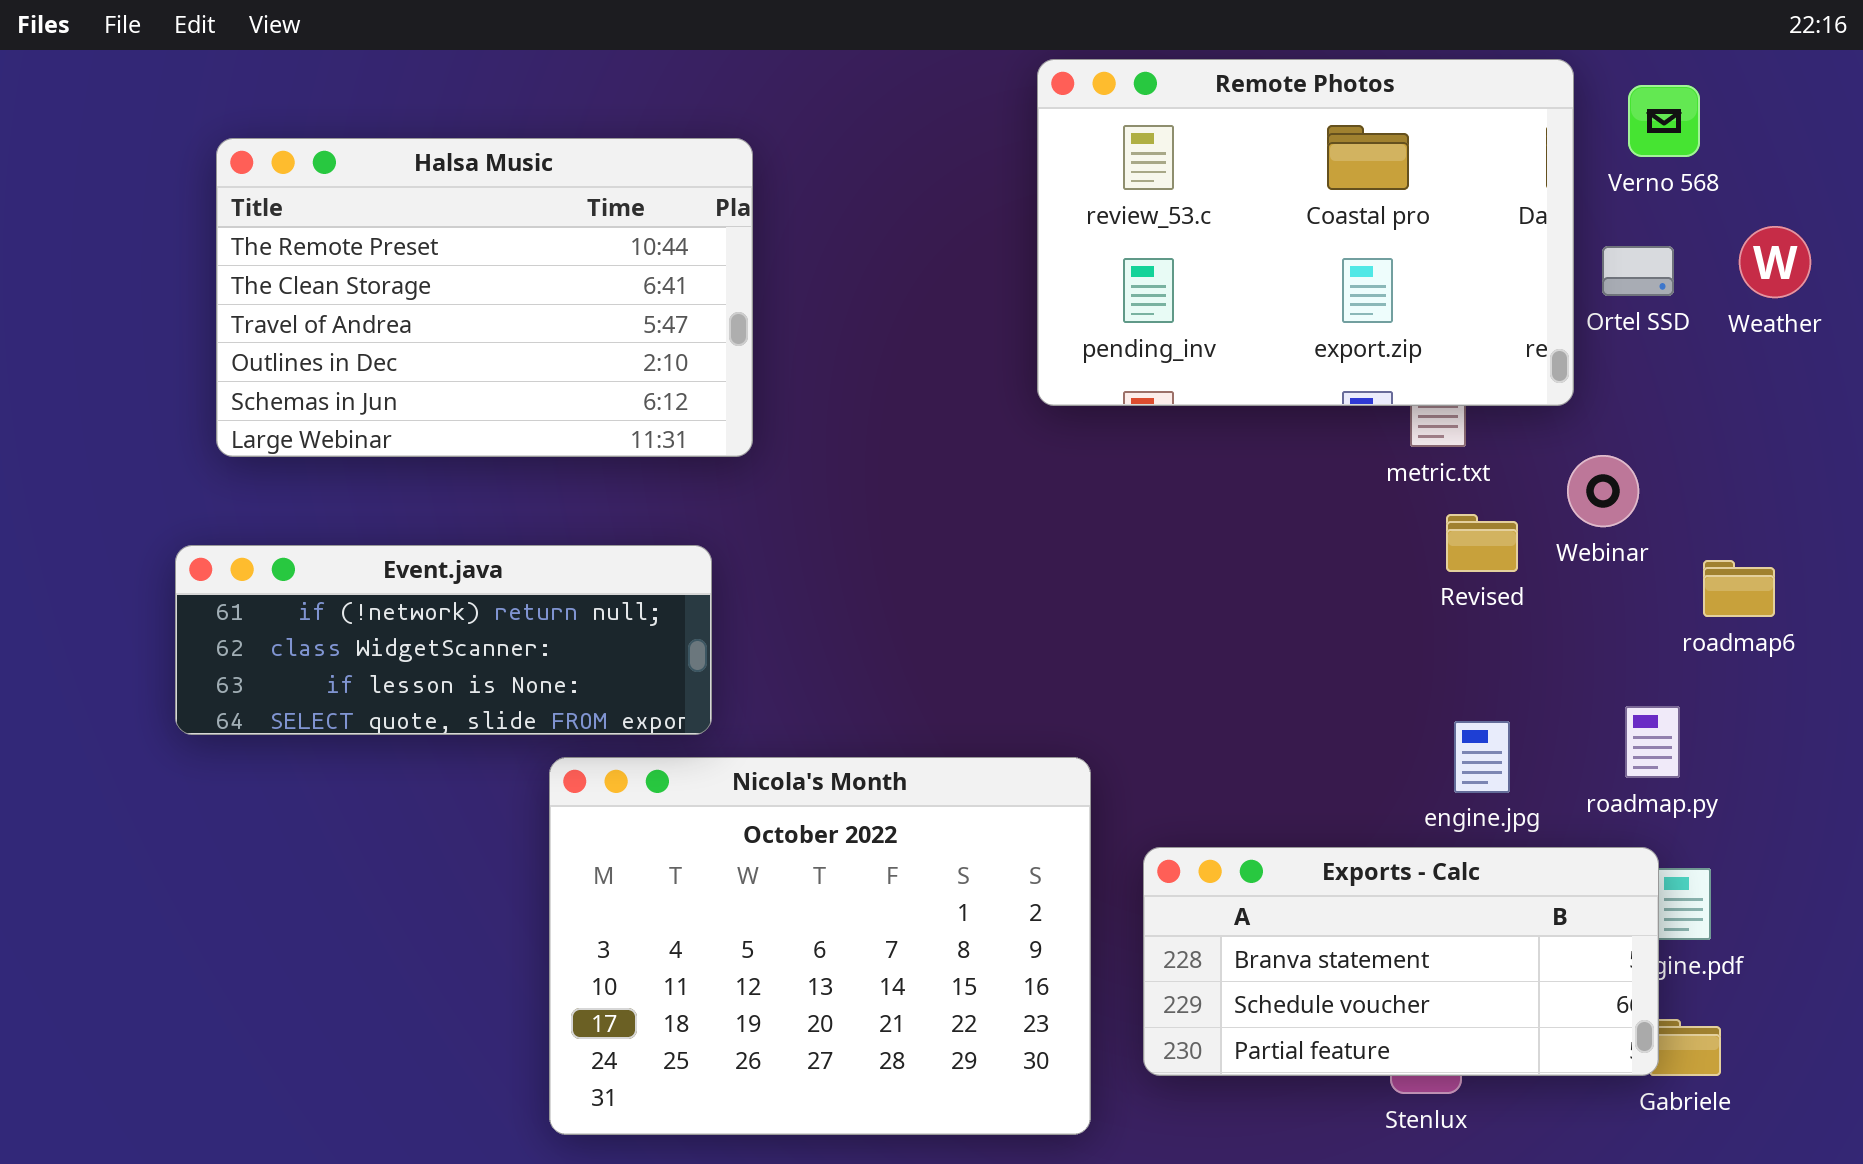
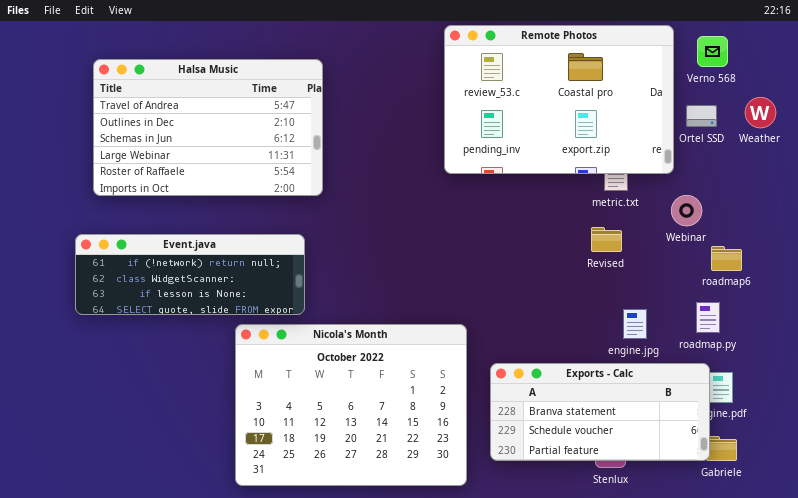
Halsa Music: [216,138,753,457] -> [93,59,323,196], scrolled down 2 rows
Revised: [1446,514,1518,572] -> [591,227,622,252], moved
roadmap6: [1703,560,1775,617] -> [711,246,742,271], moved

